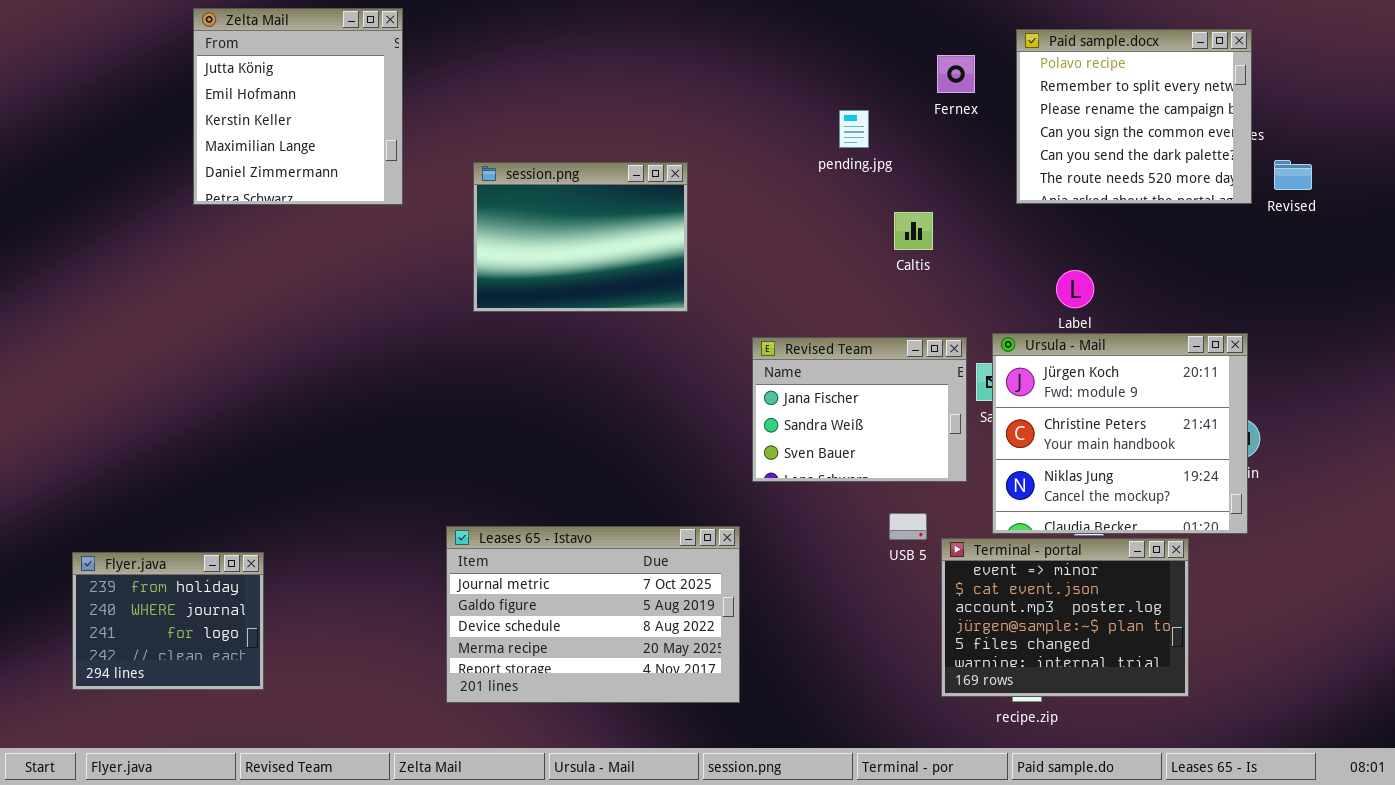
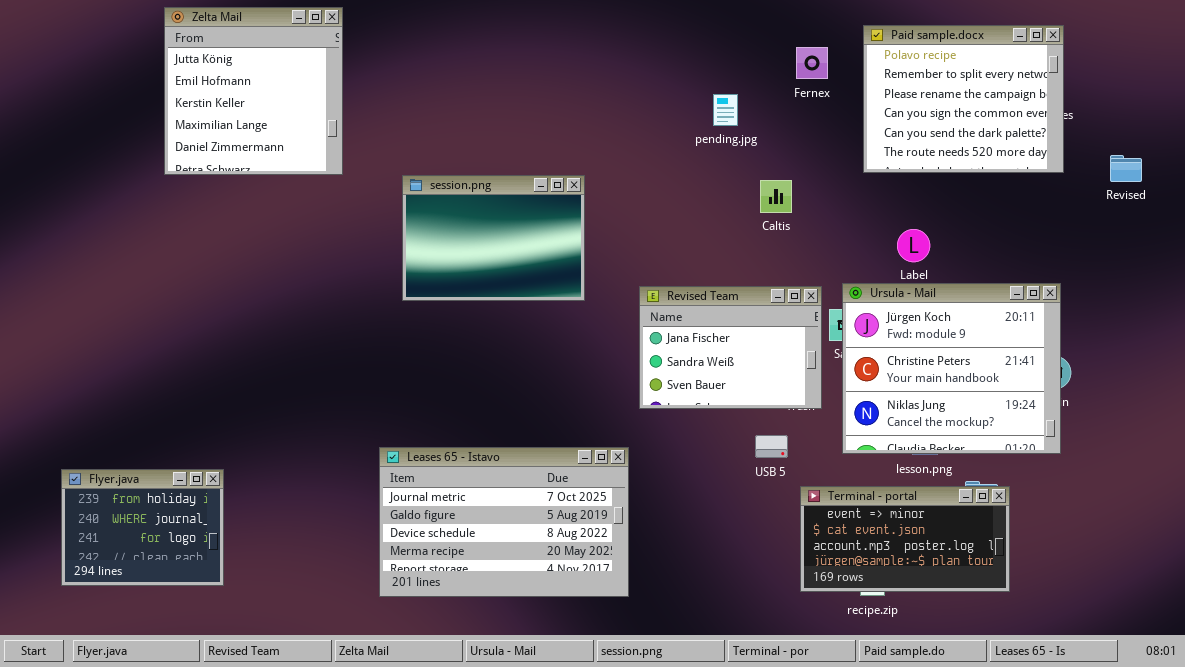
Revised: [1274,160,1312,190] -> [1110,155,1142,182], moved
session.png: [473,162,688,312] -> [402,175,585,301], moved
Terminal - portal: [941,538,1189,697] -> [800,486,1010,592], resized

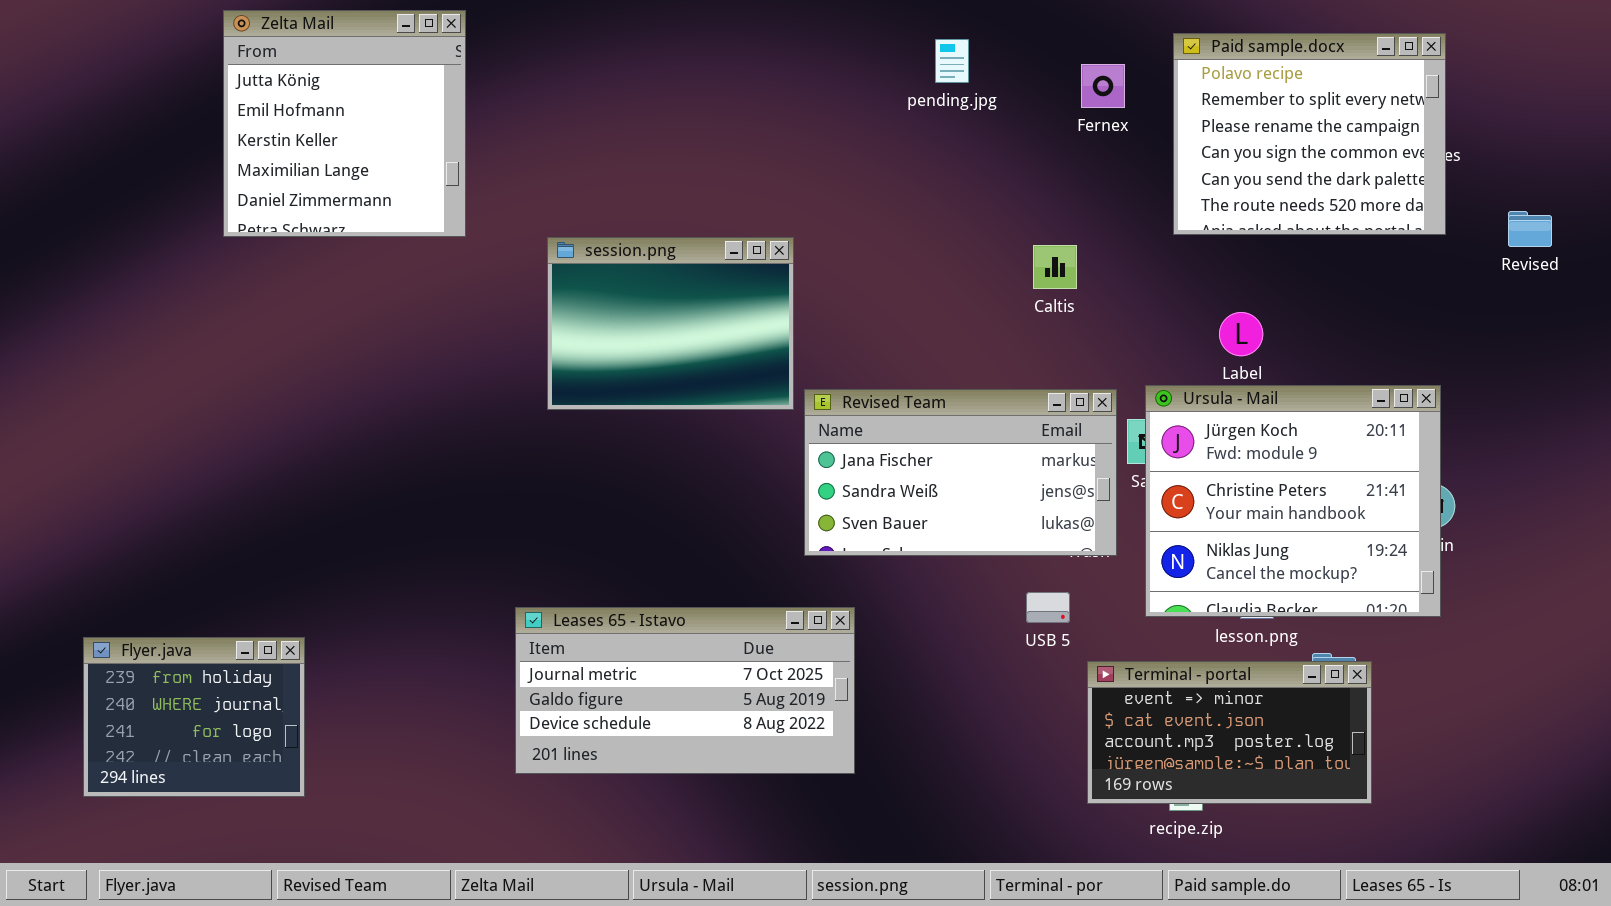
pending.jpg: [713,94,738,126] -> [935,39,969,83], moved
Revised Team: [639,286,822,409] -> [804,389,1117,556], resized
Leases 65 - Istavo: [379,447,629,597] -> [515,607,855,774], resized

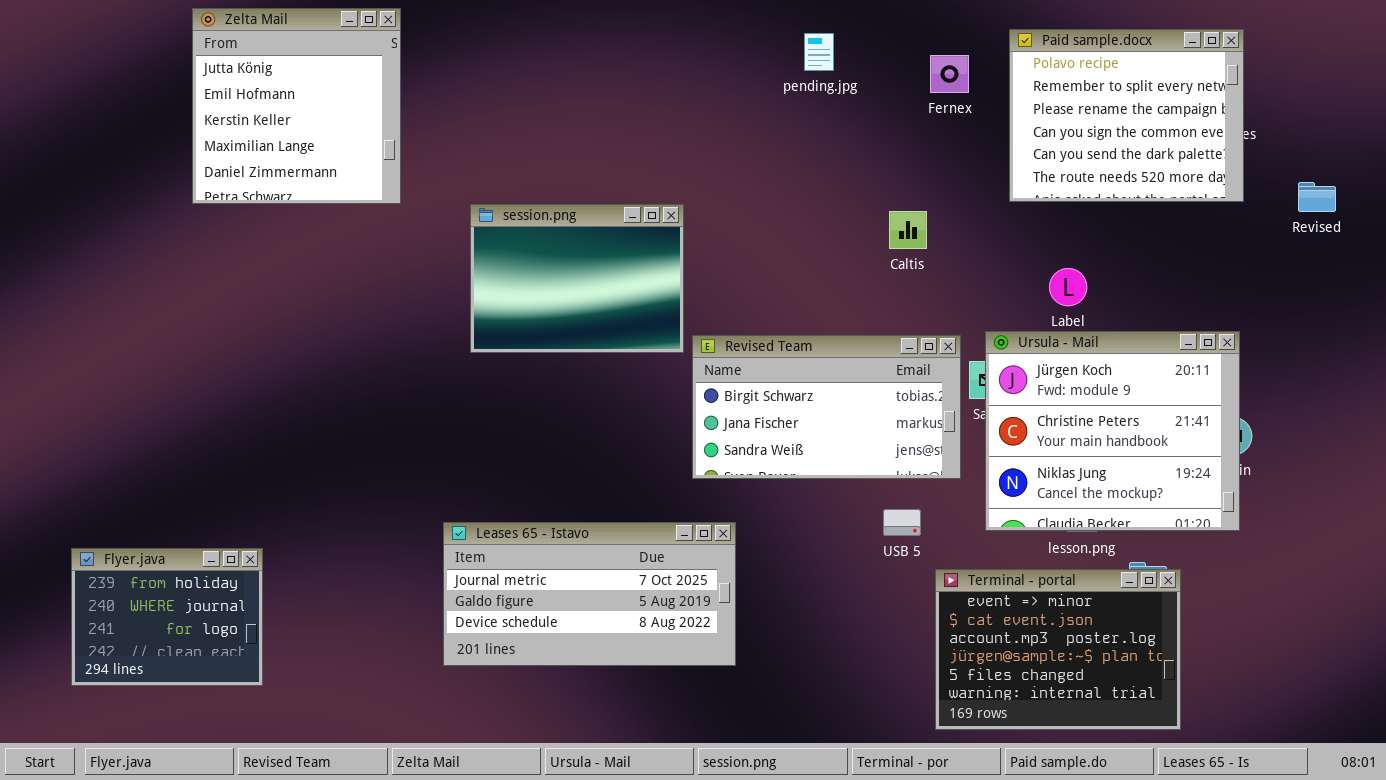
Revised Team: [804,389,1117,556] -> [692,335,961,479], scrolled up 1 row
Terminal - portal: [1087,661,1372,804] -> [935,569,1181,730], resized

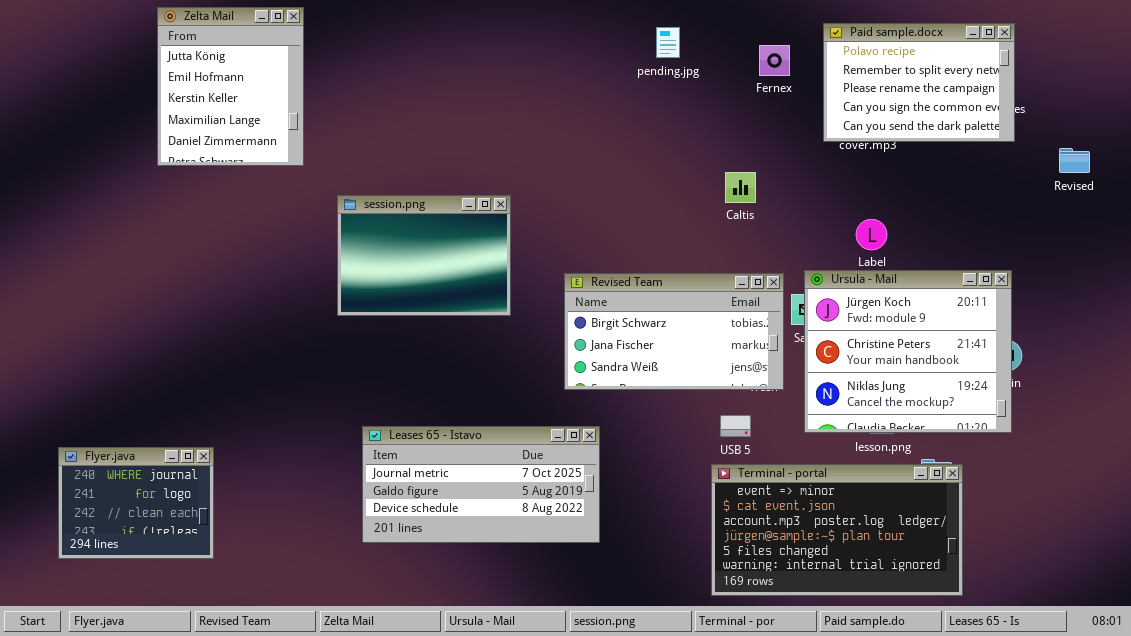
Zelta Mail: [192,8,401,204] -> [157,7,304,166], resized
Paid sample.docx: [1009,29,1244,202] -> [823,23,1015,142], resized
session.png: [470,204,684,353] -> [337,195,511,316], moved
Flyer.java: [71,548,263,686] -> [58,447,214,559], scrolled down 1 row
Terminal - portal: [935,569,1181,730] -> [711,464,963,596], resized

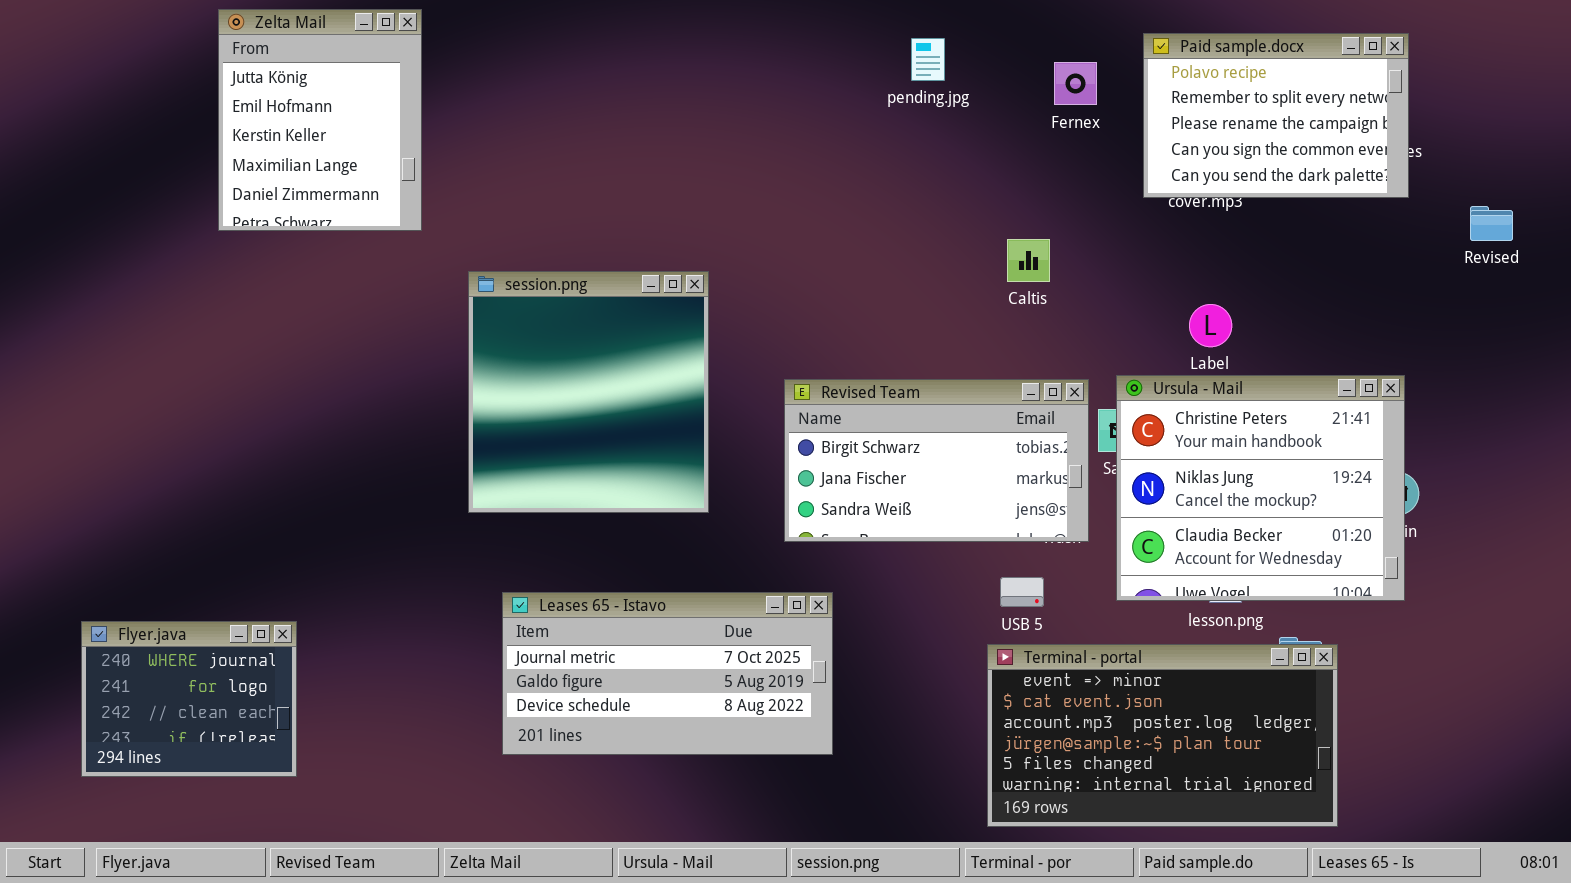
session.png: [337,195,511,316] -> [468,271,709,513], resized
Ursula - Mail: [804,270,1012,433] -> [1116,375,1405,601], scrolled down 1 row

